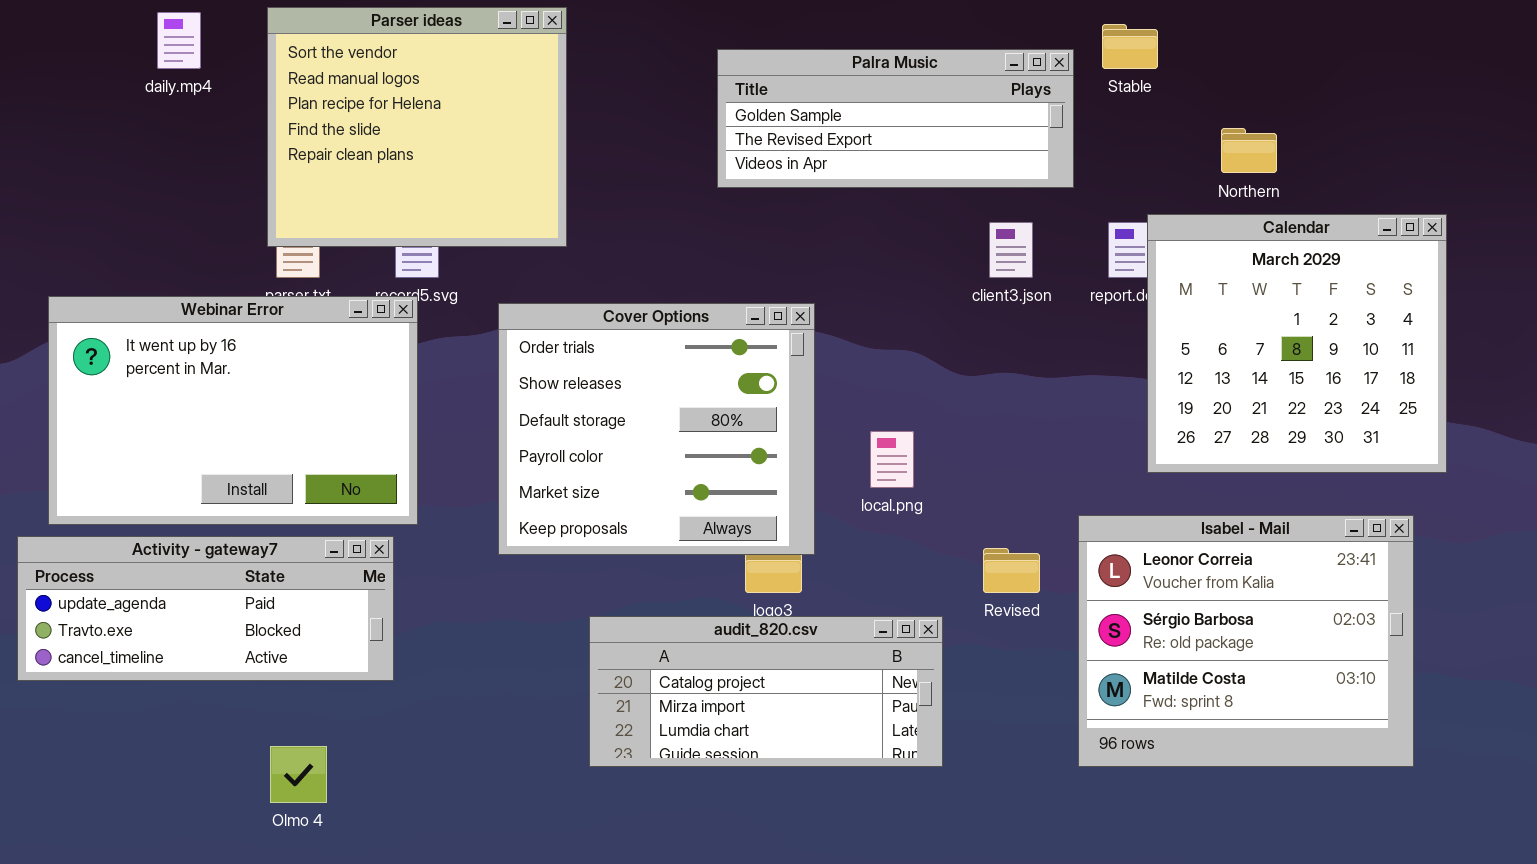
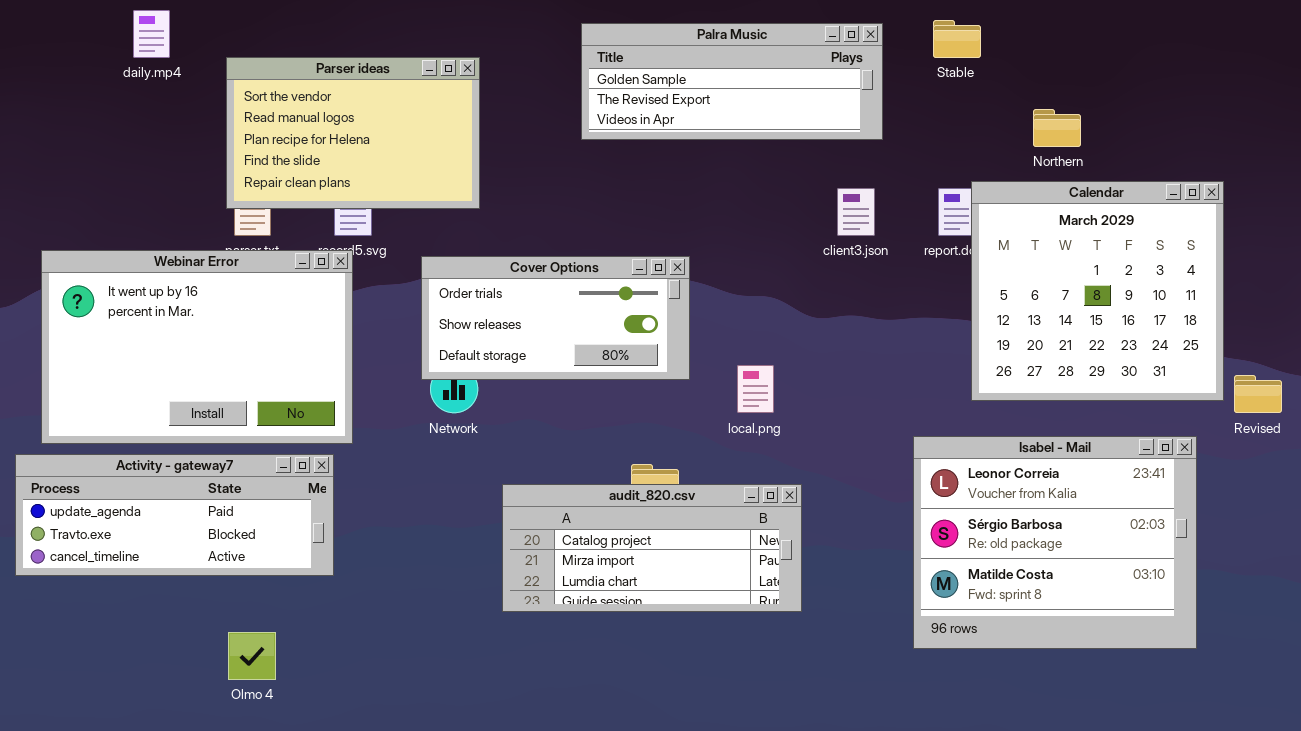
Parser ideas: [267,7,567,247] -> [226,57,480,209], resized
Palra Music: [717,49,1074,188] -> [581,23,883,140], moved
Cover Options: [498,303,815,555] -> [421,256,690,380], resized
Revised: [983,548,1040,593] -> [1234,375,1282,413], moved
audit_820.csv: [589,616,943,767] -> [502,484,802,612], moved

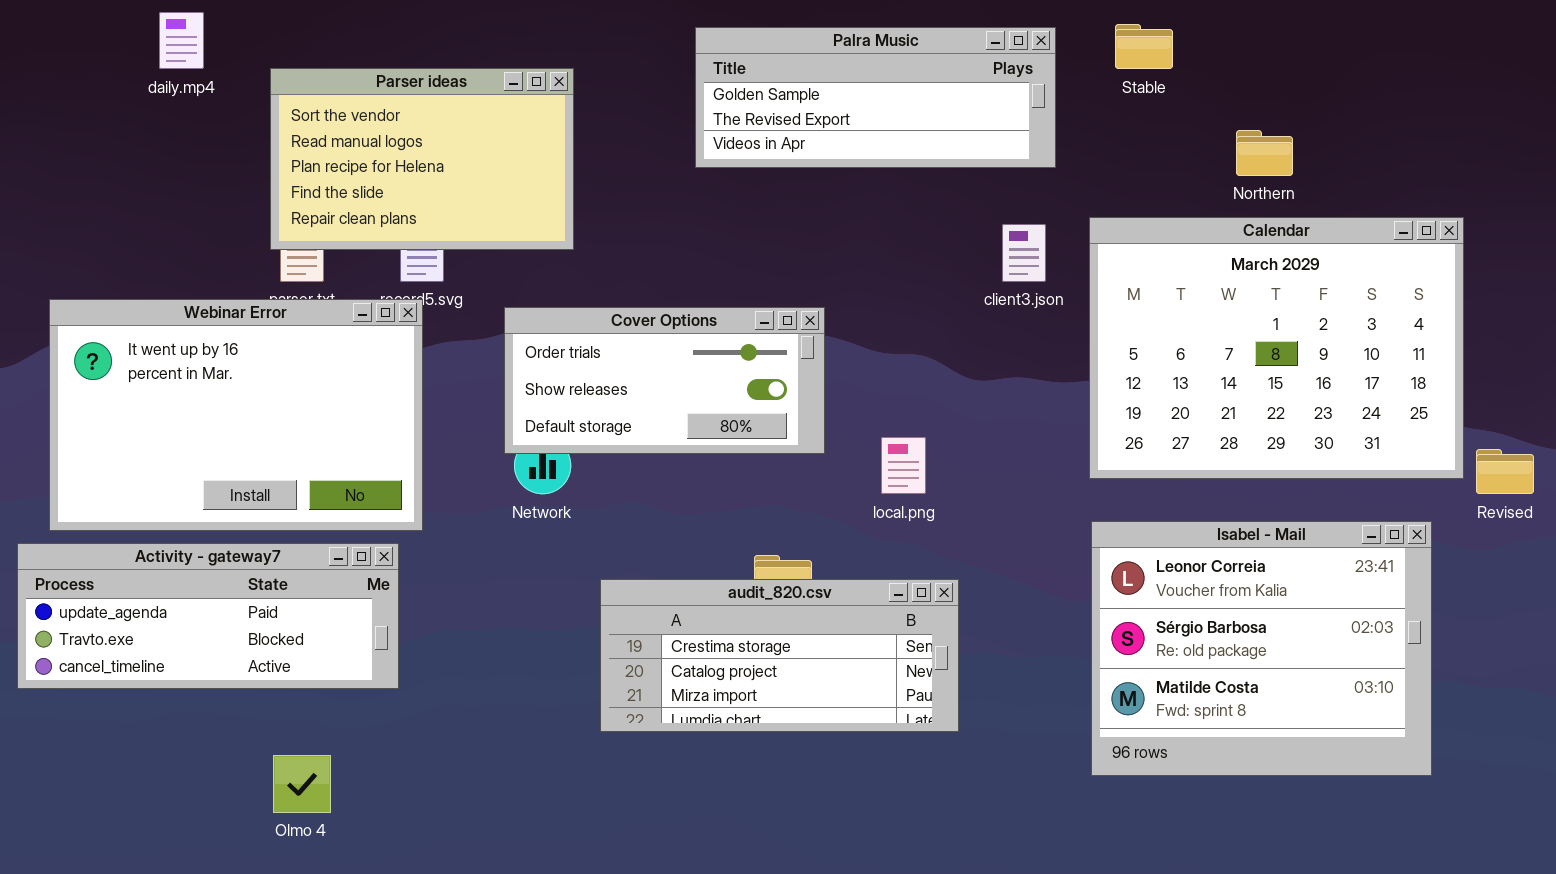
Calendar: [971,181,1224,401] -> [1089,217,1464,479], resized
audit_820.csv: [502,484,802,612] -> [600,579,959,732], scrolled up 1 row

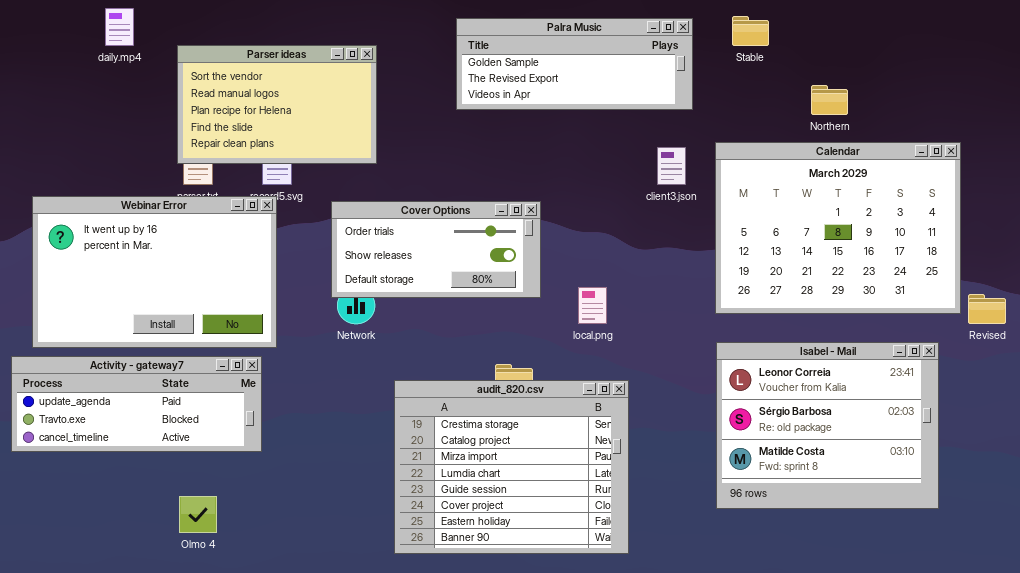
audit_820.csv: [600,579,959,732] -> [394,380,629,554], resized

